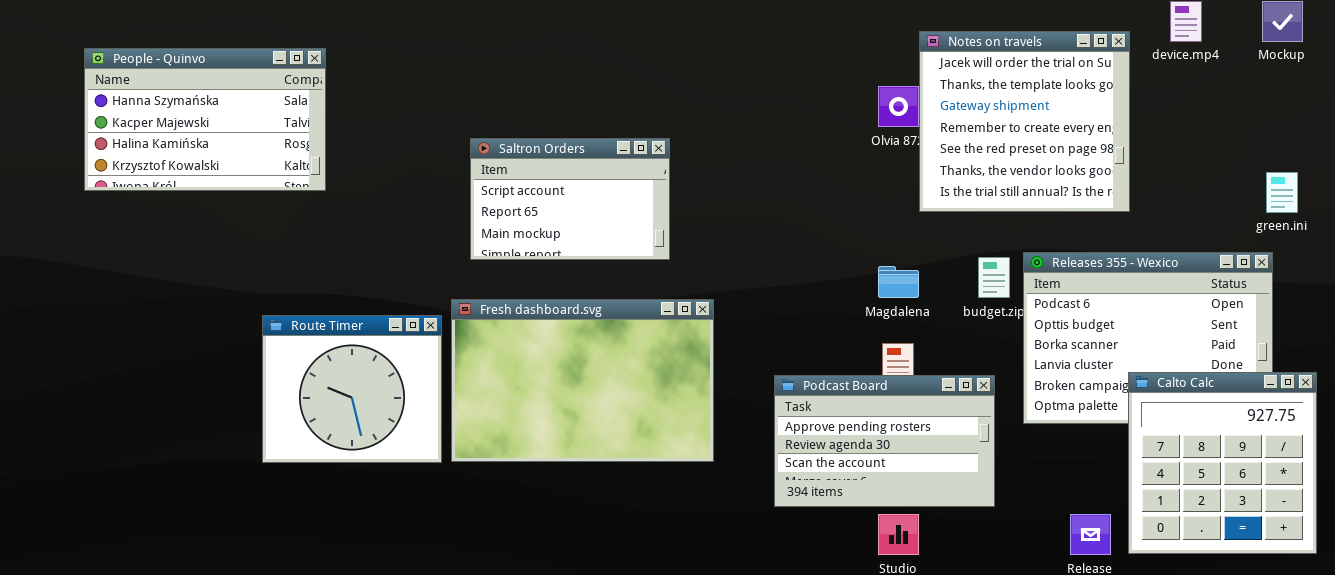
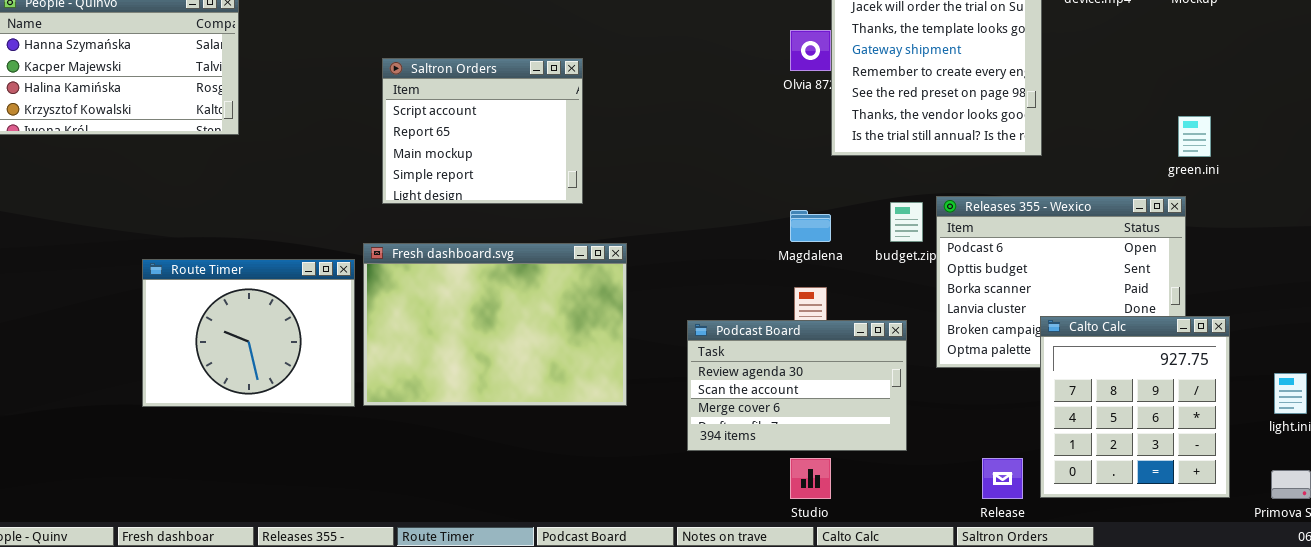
Saltron Orders: [470,138,670,260] -> [382,58,583,204], resized
Route Timer: [262,315,442,463] -> [142,259,355,407], resized
Podcast Board: [774,375,995,507] -> [687,320,907,451], scrolled down 1 row

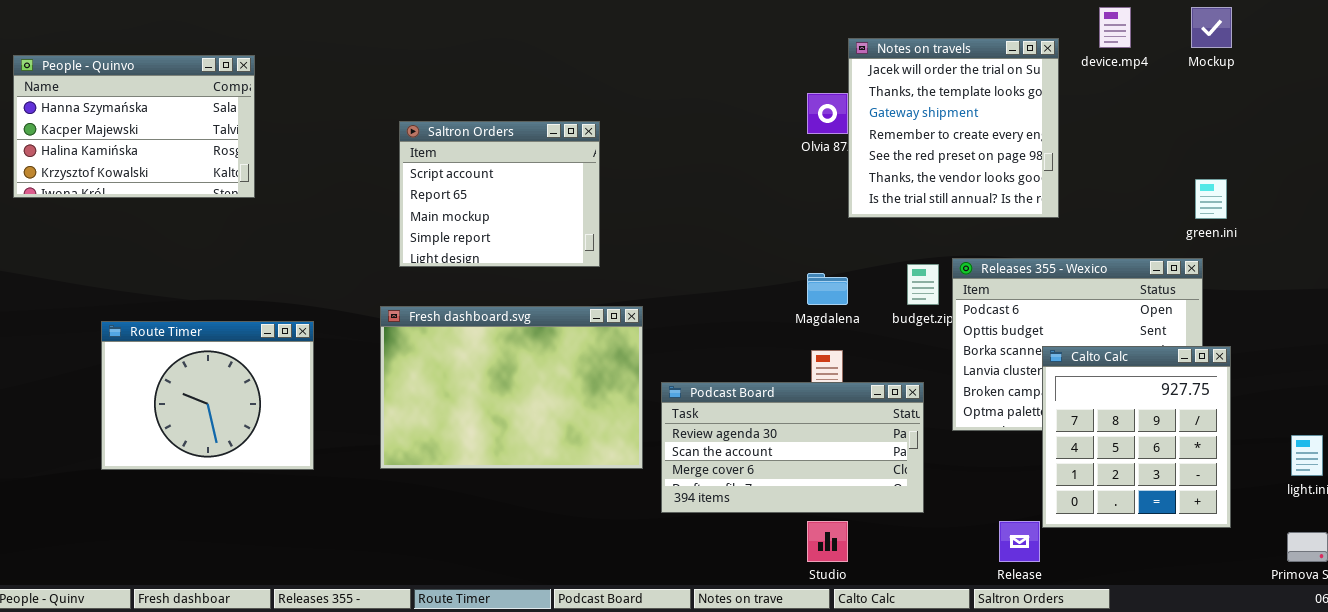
Route Timer: [142,259,355,407] -> [101,321,314,470], moved
Calto Calc: [1040,316,1230,498] -> [1042,346,1231,528], moved
Podcast Board: [687,320,907,451] -> [661,382,924,513], resized

